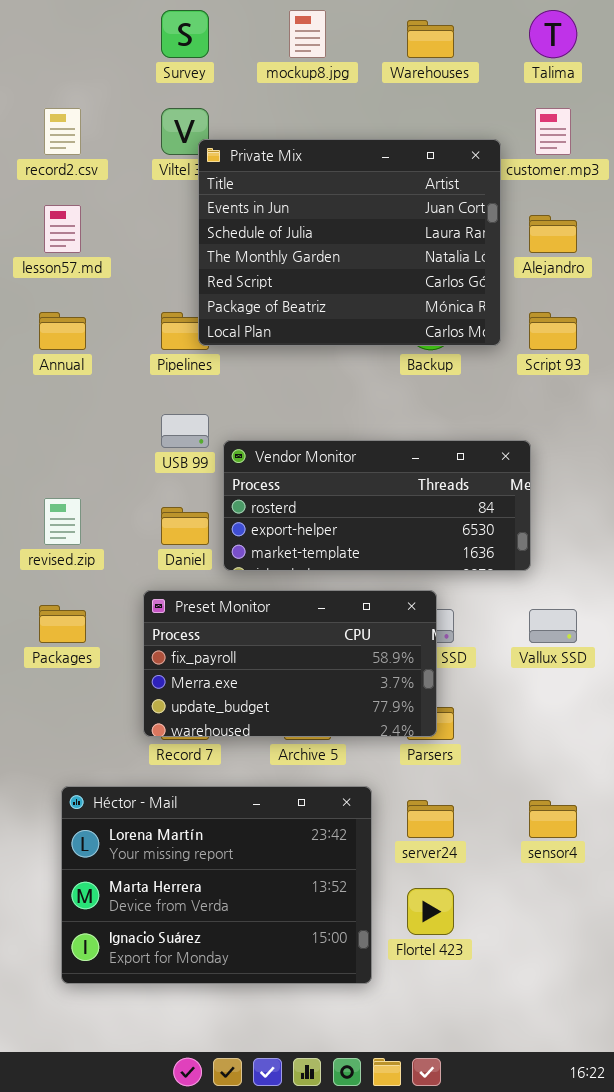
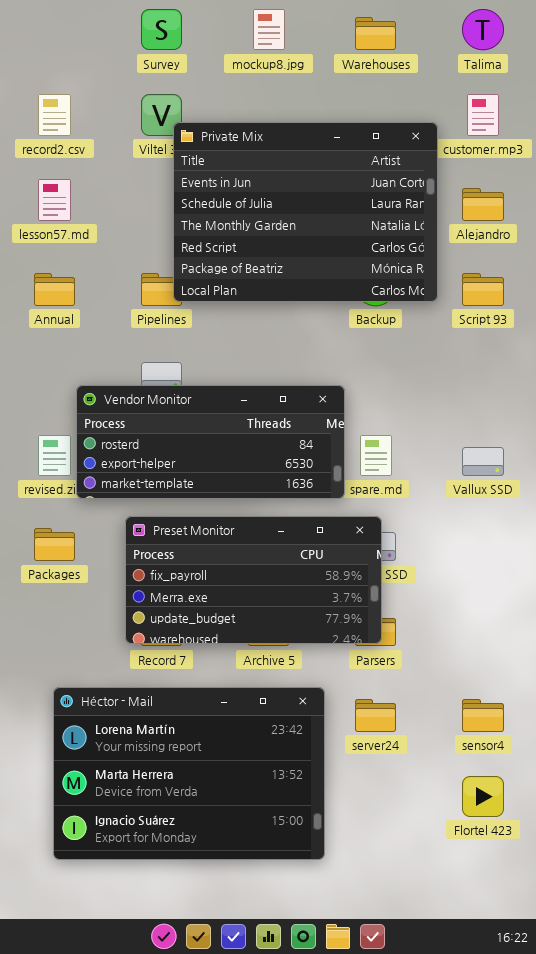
Vendor Monitor: [223,440,531,571] -> [76,385,345,499], moved
Vallux SSD: [529,609,577,643] -> [462,447,504,476], moved
Flortel 423: [407,888,454,935] -> [462,776,504,817], moved

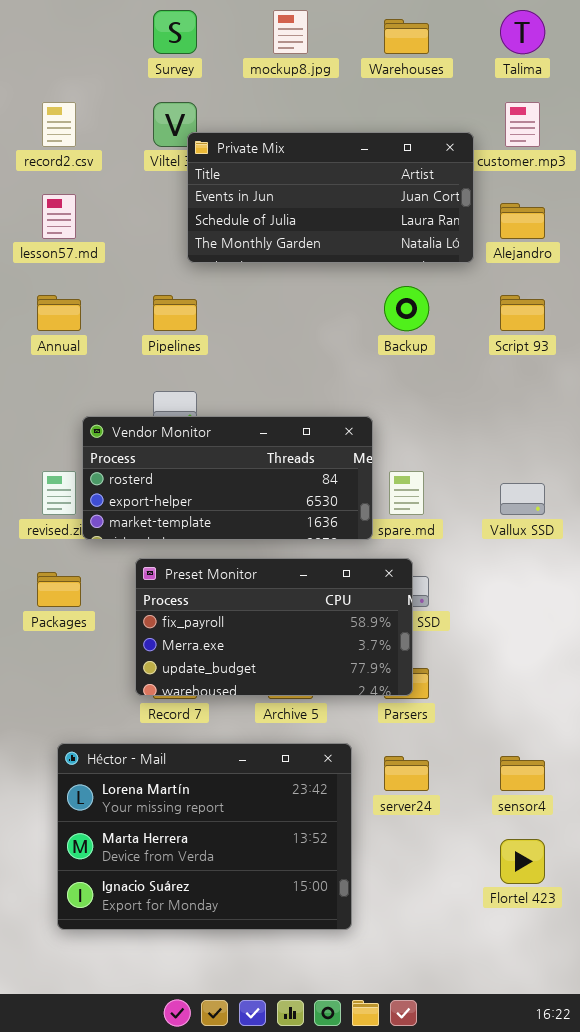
Private Mix: [173,122,438,302] -> [187,132,474,263], resized

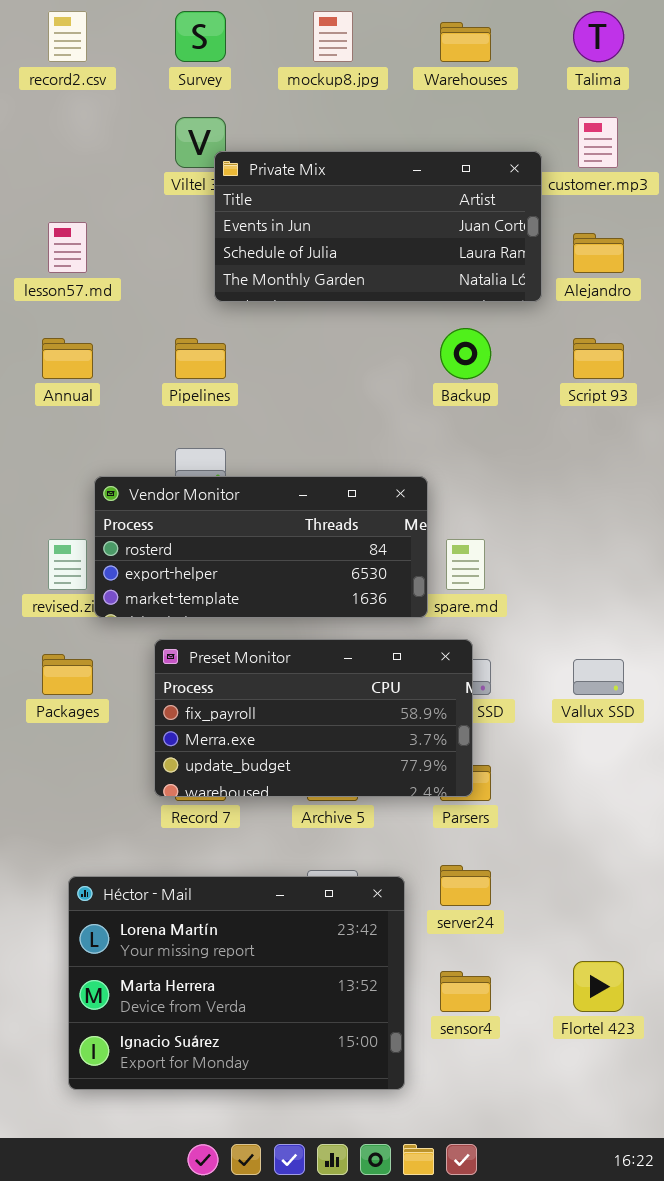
record2.csv: [42,102,76,147] -> [48,11,87,62], moved
Vallux SSD: [500,483,545,515] -> [573,659,624,695], moved
Héctor - Mail: [57,743,352,930] -> [68,876,405,1090], moved
sensor4: [500,756,545,791] -> [440,971,491,1012], moved

